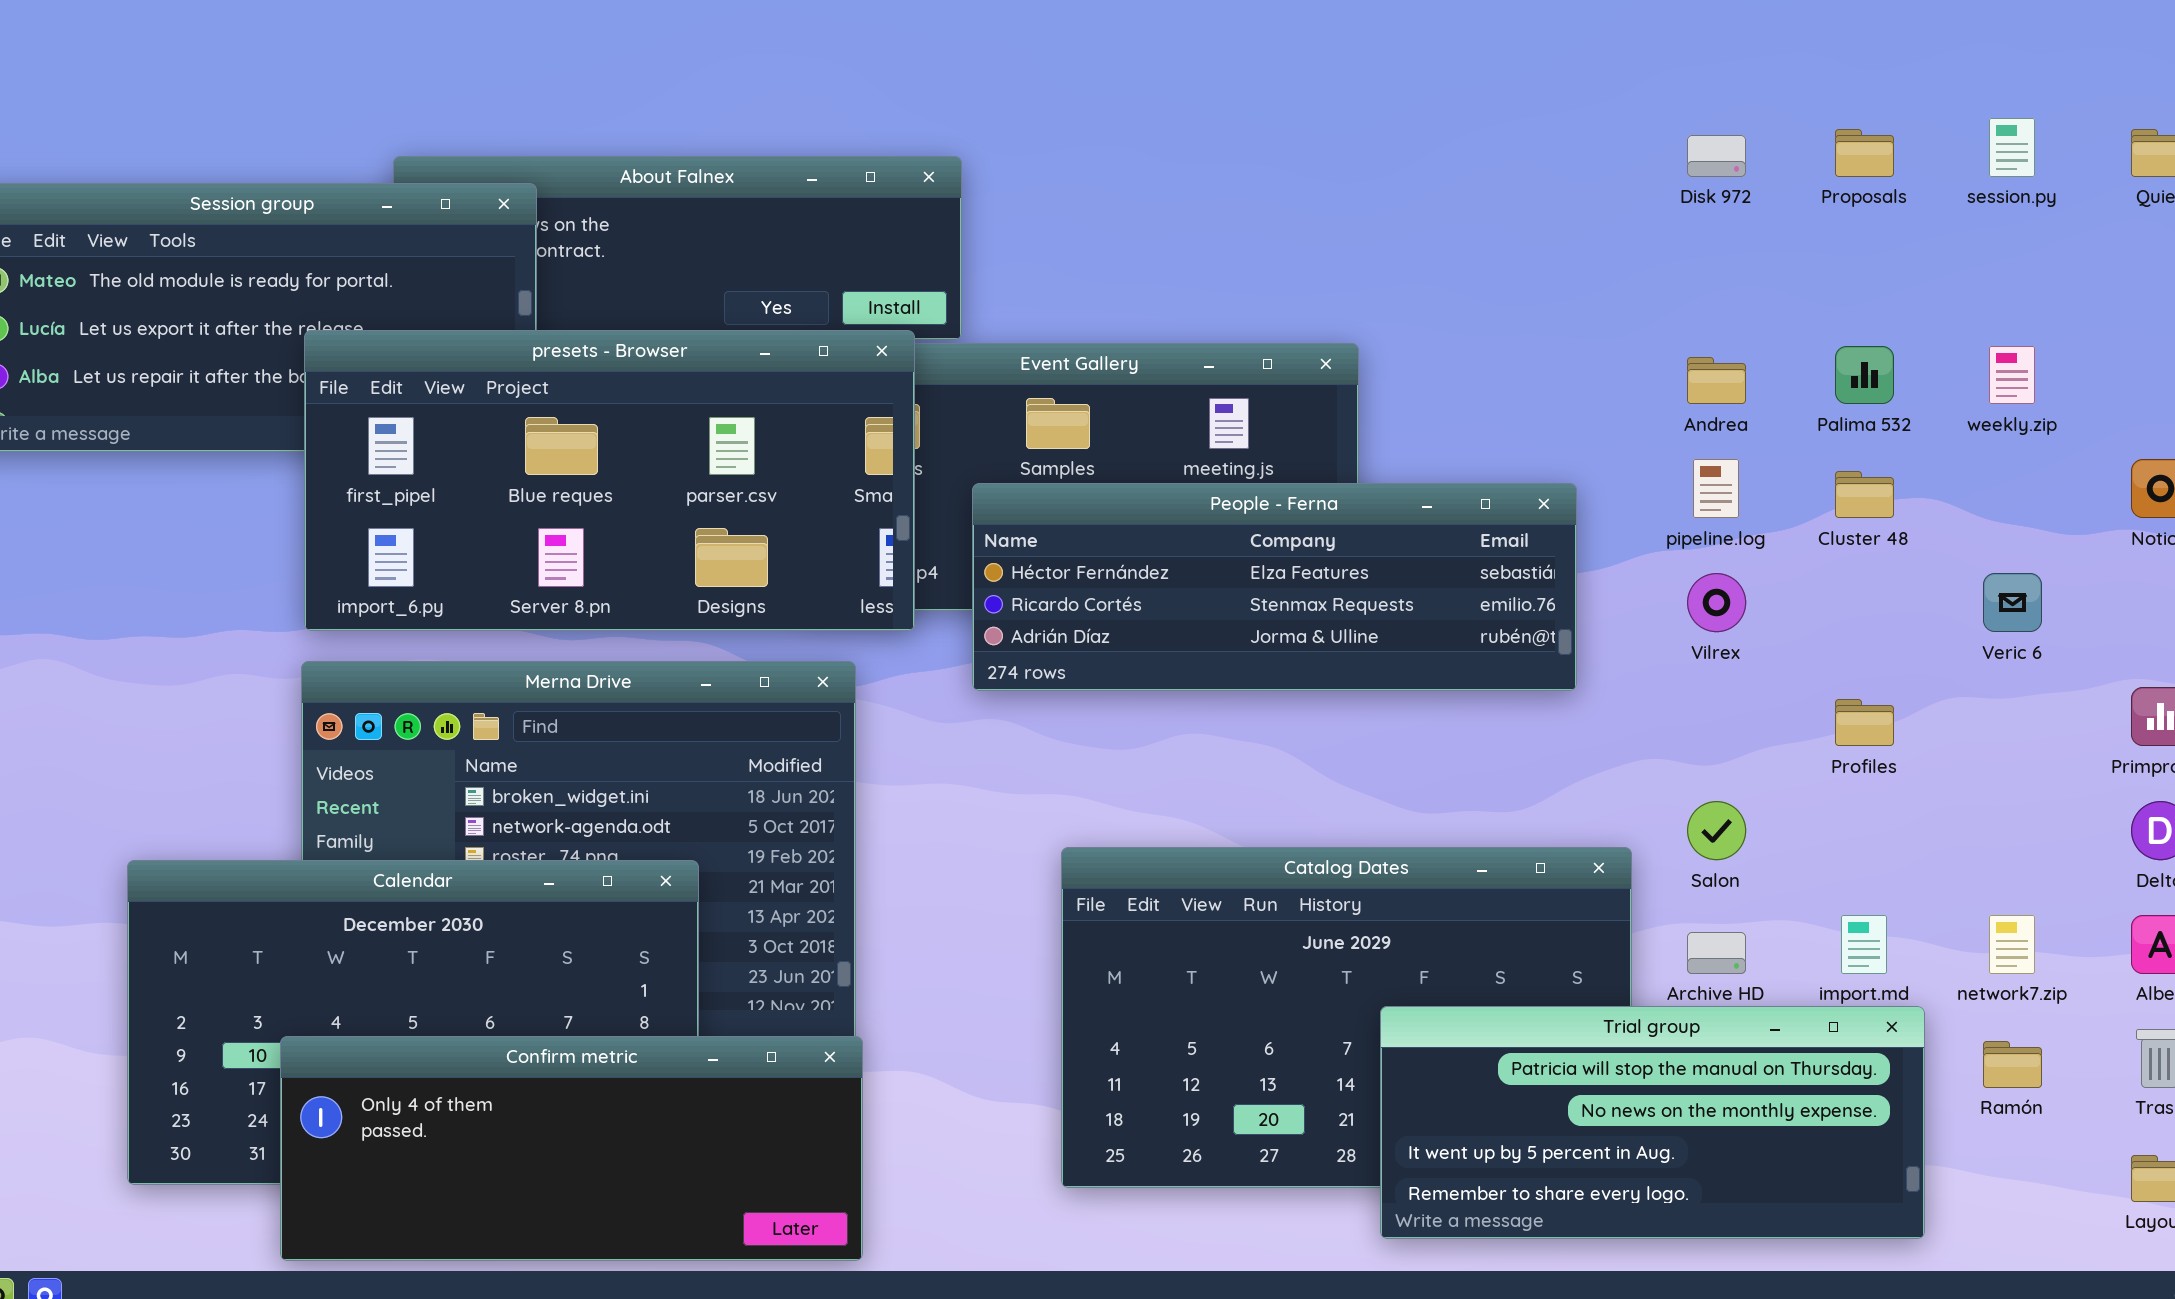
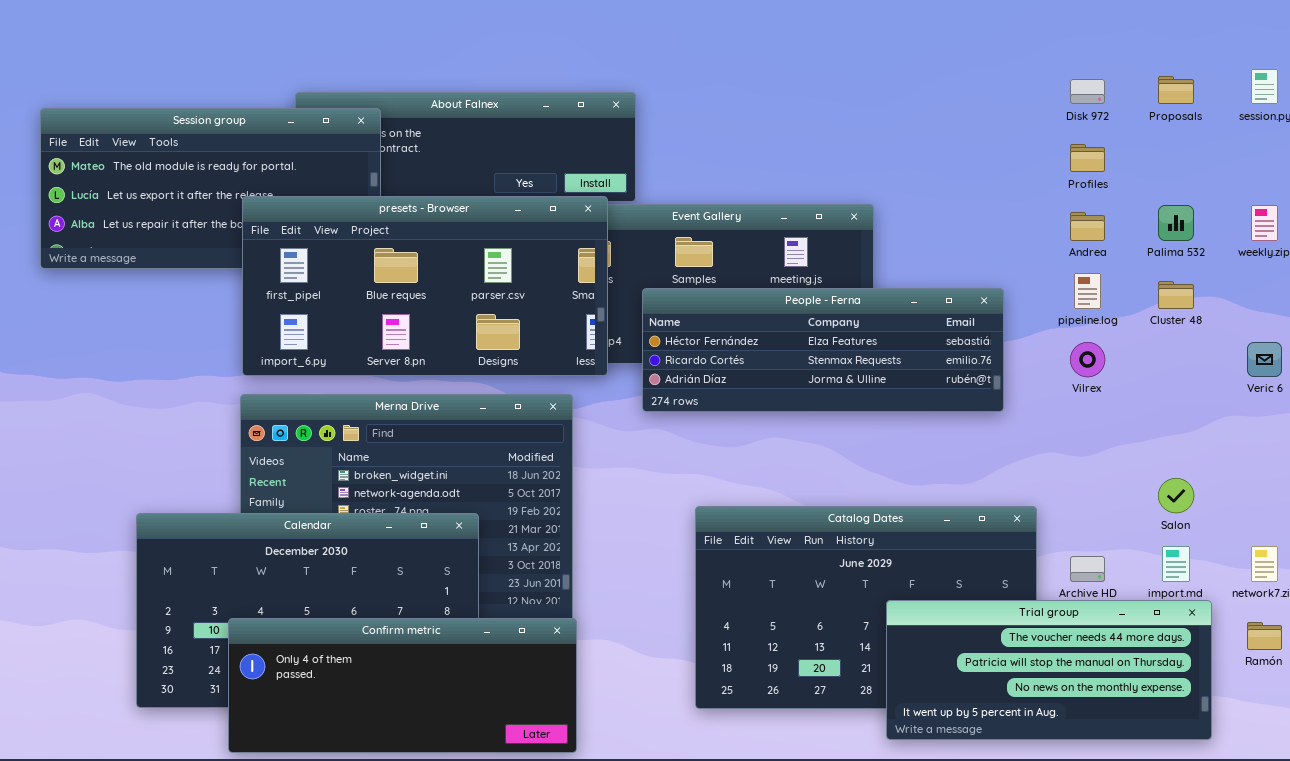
Profiles: [1835,699,1894,746] -> [1070,144,1105,172], moved
Salon: [1687,801,1746,860] -> [1158,478,1194,513], moved
Trial group: [1380,1006,1925,1239] -> [886,600,1212,740], scrolled up 1 row

